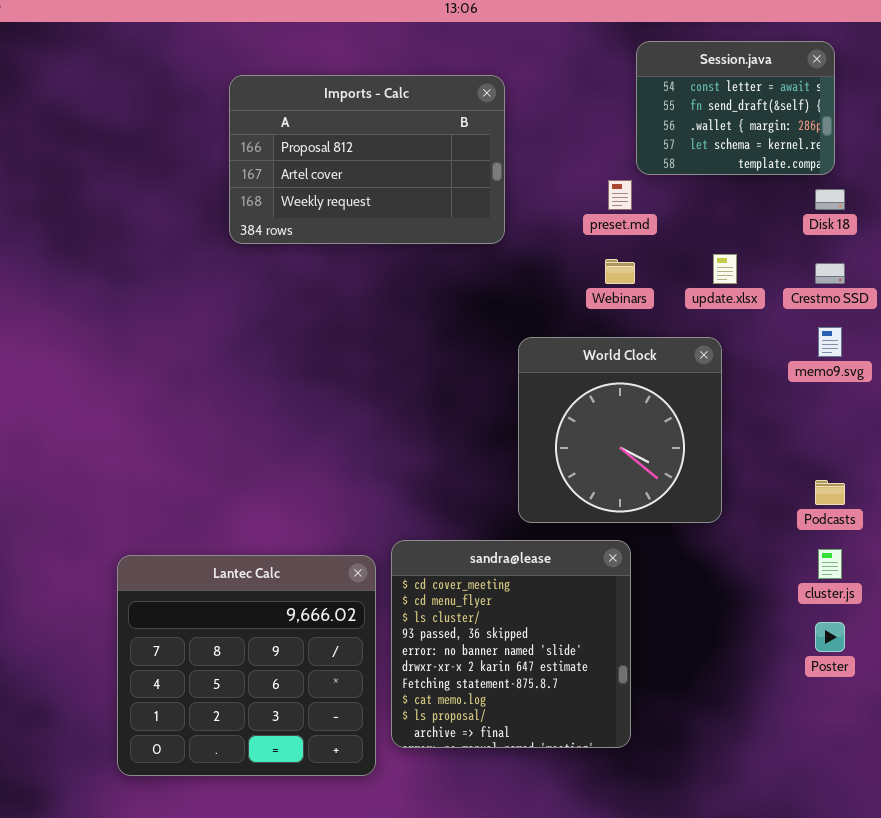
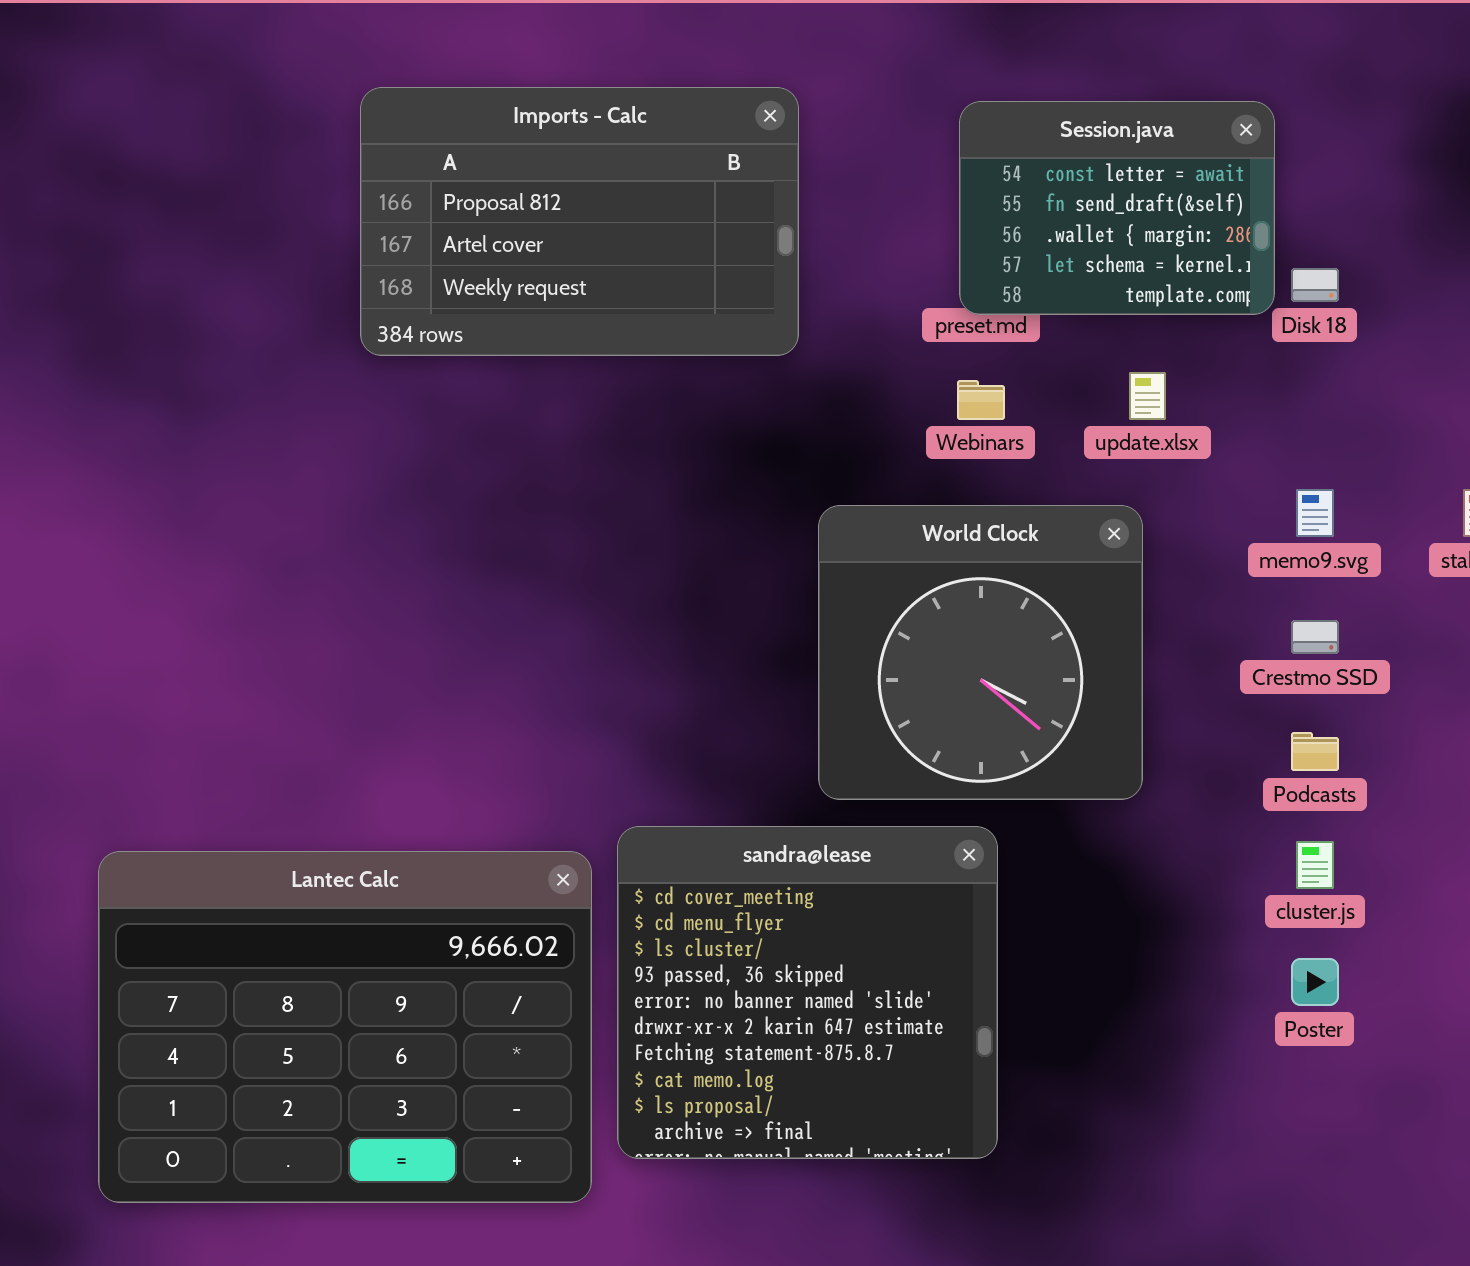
Session.java: [636,41,835,175] -> [959,101,1275,315], moved
Crestmo SSD: [815,263,845,284] -> [1291,620,1339,654], moved
Lantec Calc: [117,555,376,776] -> [98,851,592,1203], resized

